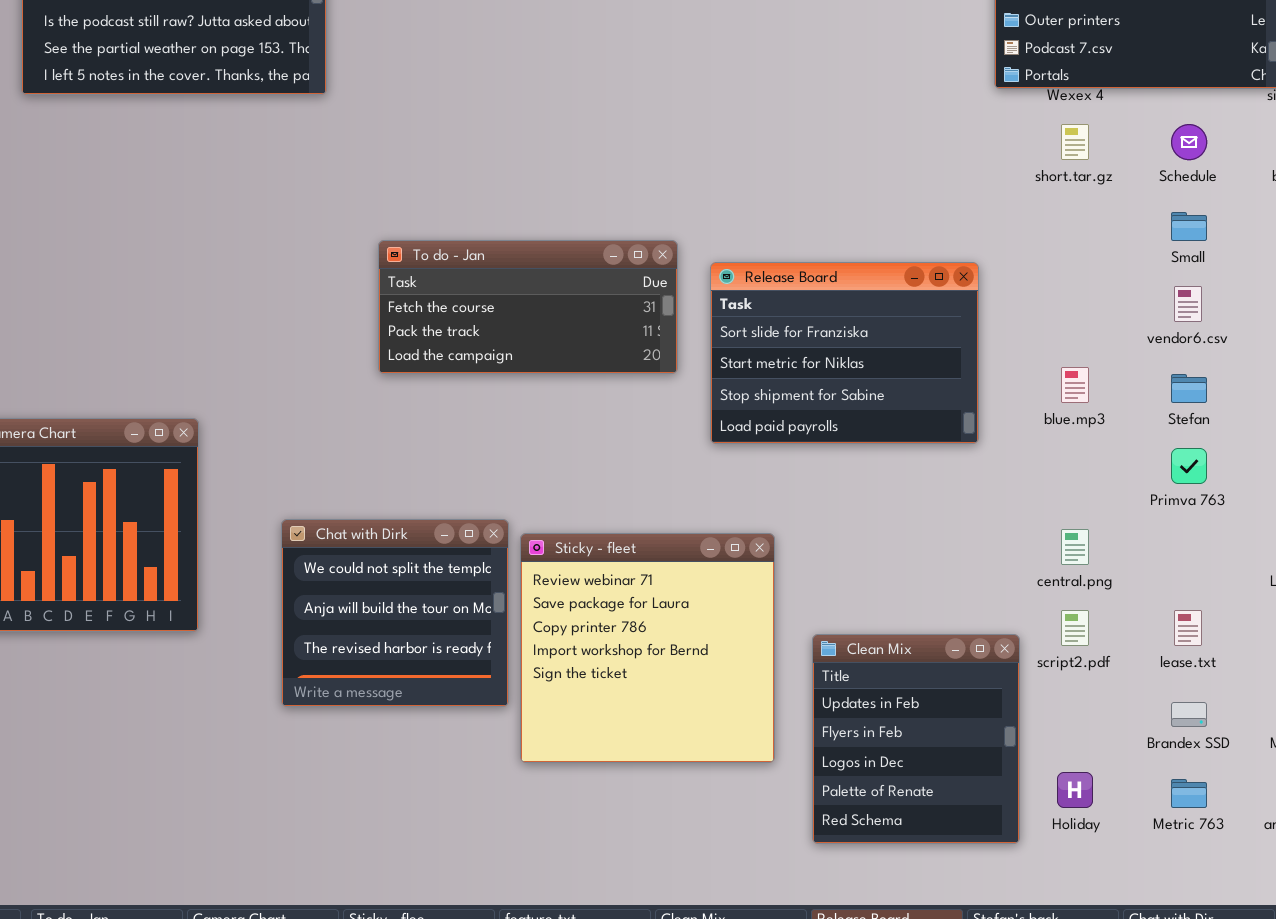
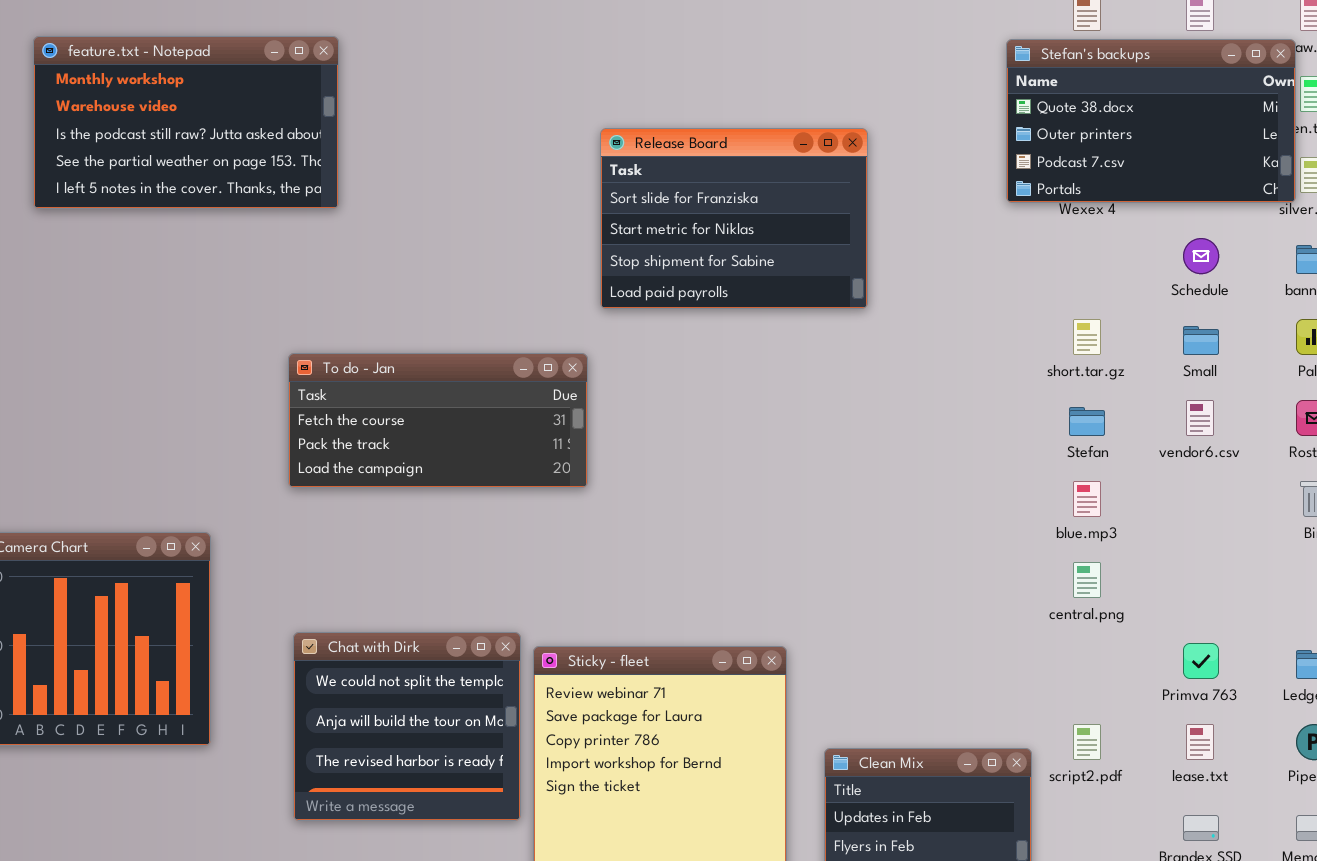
short.tar.gz: [1061,124,1089,160] -> [1073,319,1101,355], moved
To do - Jan: [378,240,678,374] -> [288,353,588,488], moved
Release Board: [710,262,979,444] -> [600,128,868,309], moved
Stefan: [1171,374,1207,403] -> [1069,407,1105,436], moved
Primva 763: [1171,448,1207,484] -> [1183,643,1219,679], moved
central.png: [1061,529,1089,565] -> [1073,562,1101,598], moved

